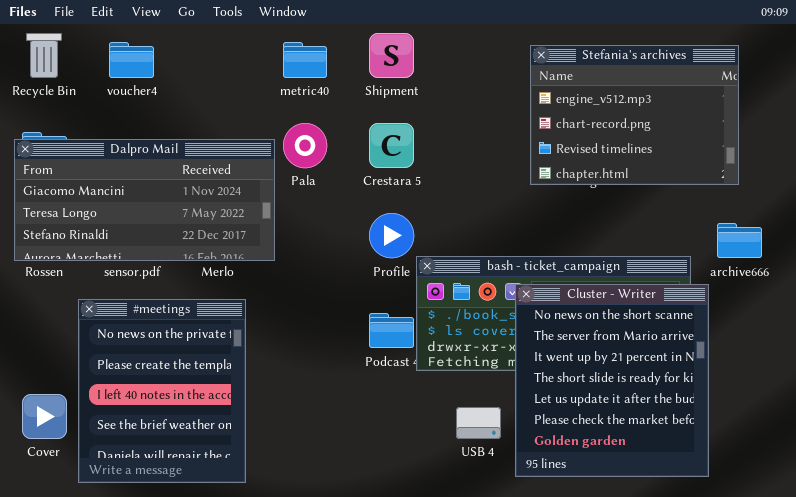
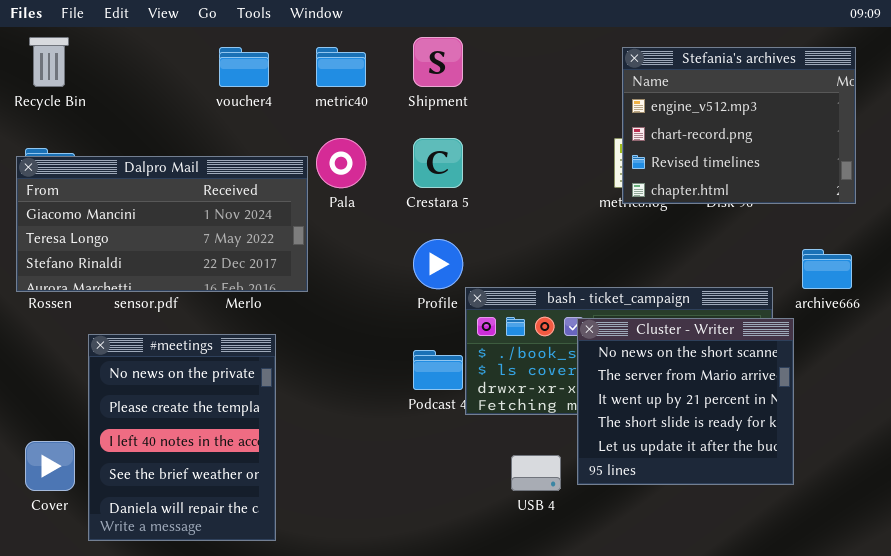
voucher4: [109,42,154,78] -> [219,47,269,87], moved
Stefania's archives: [530,45,739,185] -> [622,47,856,204], moved
Cluster - Writer: [515,284,709,477] -> [577,318,794,485], resized

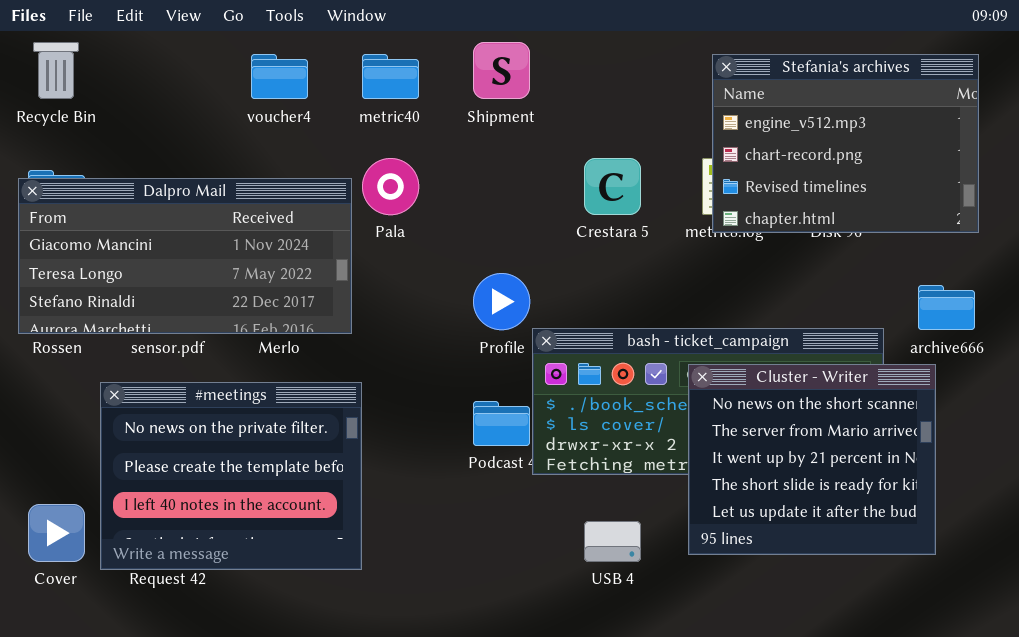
Crestara 5: [413,138,463,188] -> [584,158,641,215], moved
Cluster - Writer: [577,318,794,485] -> [688,364,936,555], moved
#meetings: [88,334,276,541] -> [100,382,362,570], resized

